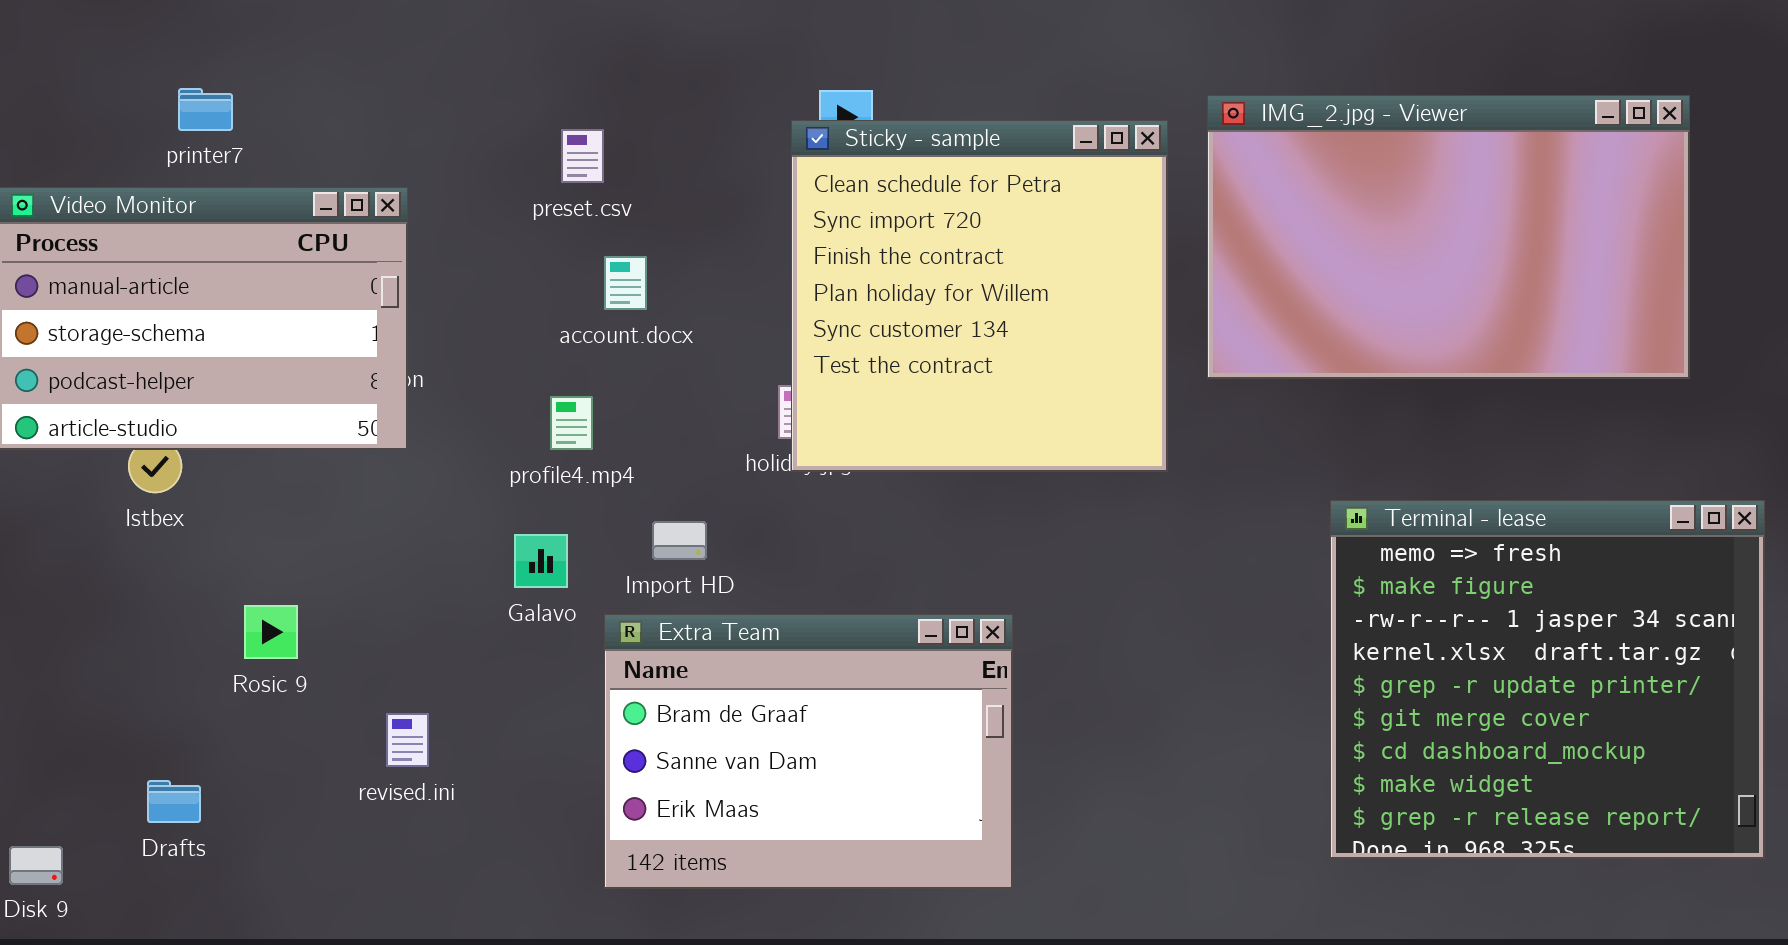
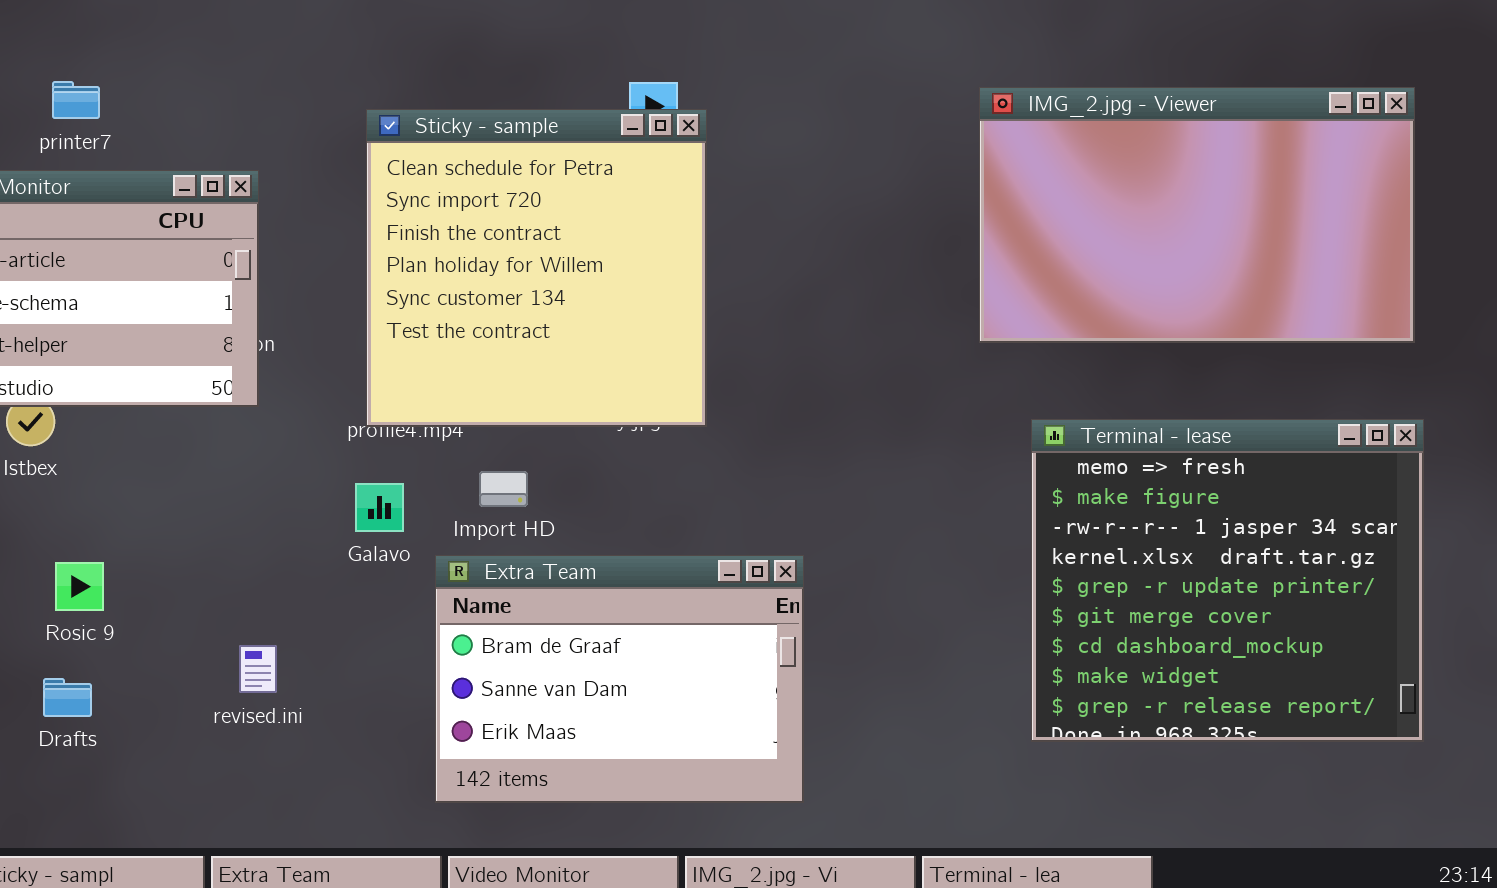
Sticky - sample: [791,120,1168,472] -> [366,109,707,427], moved
Terminal - lease: [1330,500,1765,859] -> [1031,419,1424,742], moved
Rosic 9: [244,605,298,659] -> [55,562,104,611], moved
Drafts: [147,780,201,823] -> [43,678,92,717], moved

